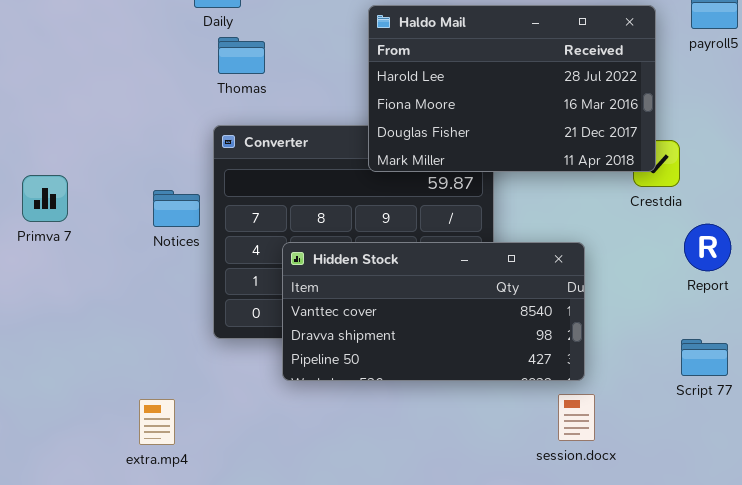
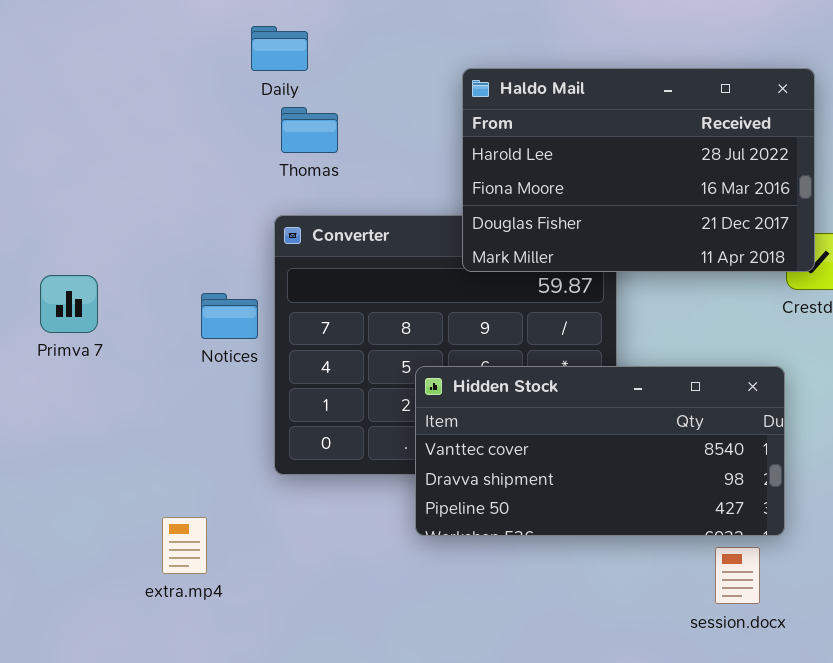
Hidden Stock: [282,242,585,381] -> [415,366,785,536], moved
session.docx: [558,394,595,441] -> [715,547,760,604], moved
extra.mp4: [139,399,175,445] -> [162,517,207,574], moved

